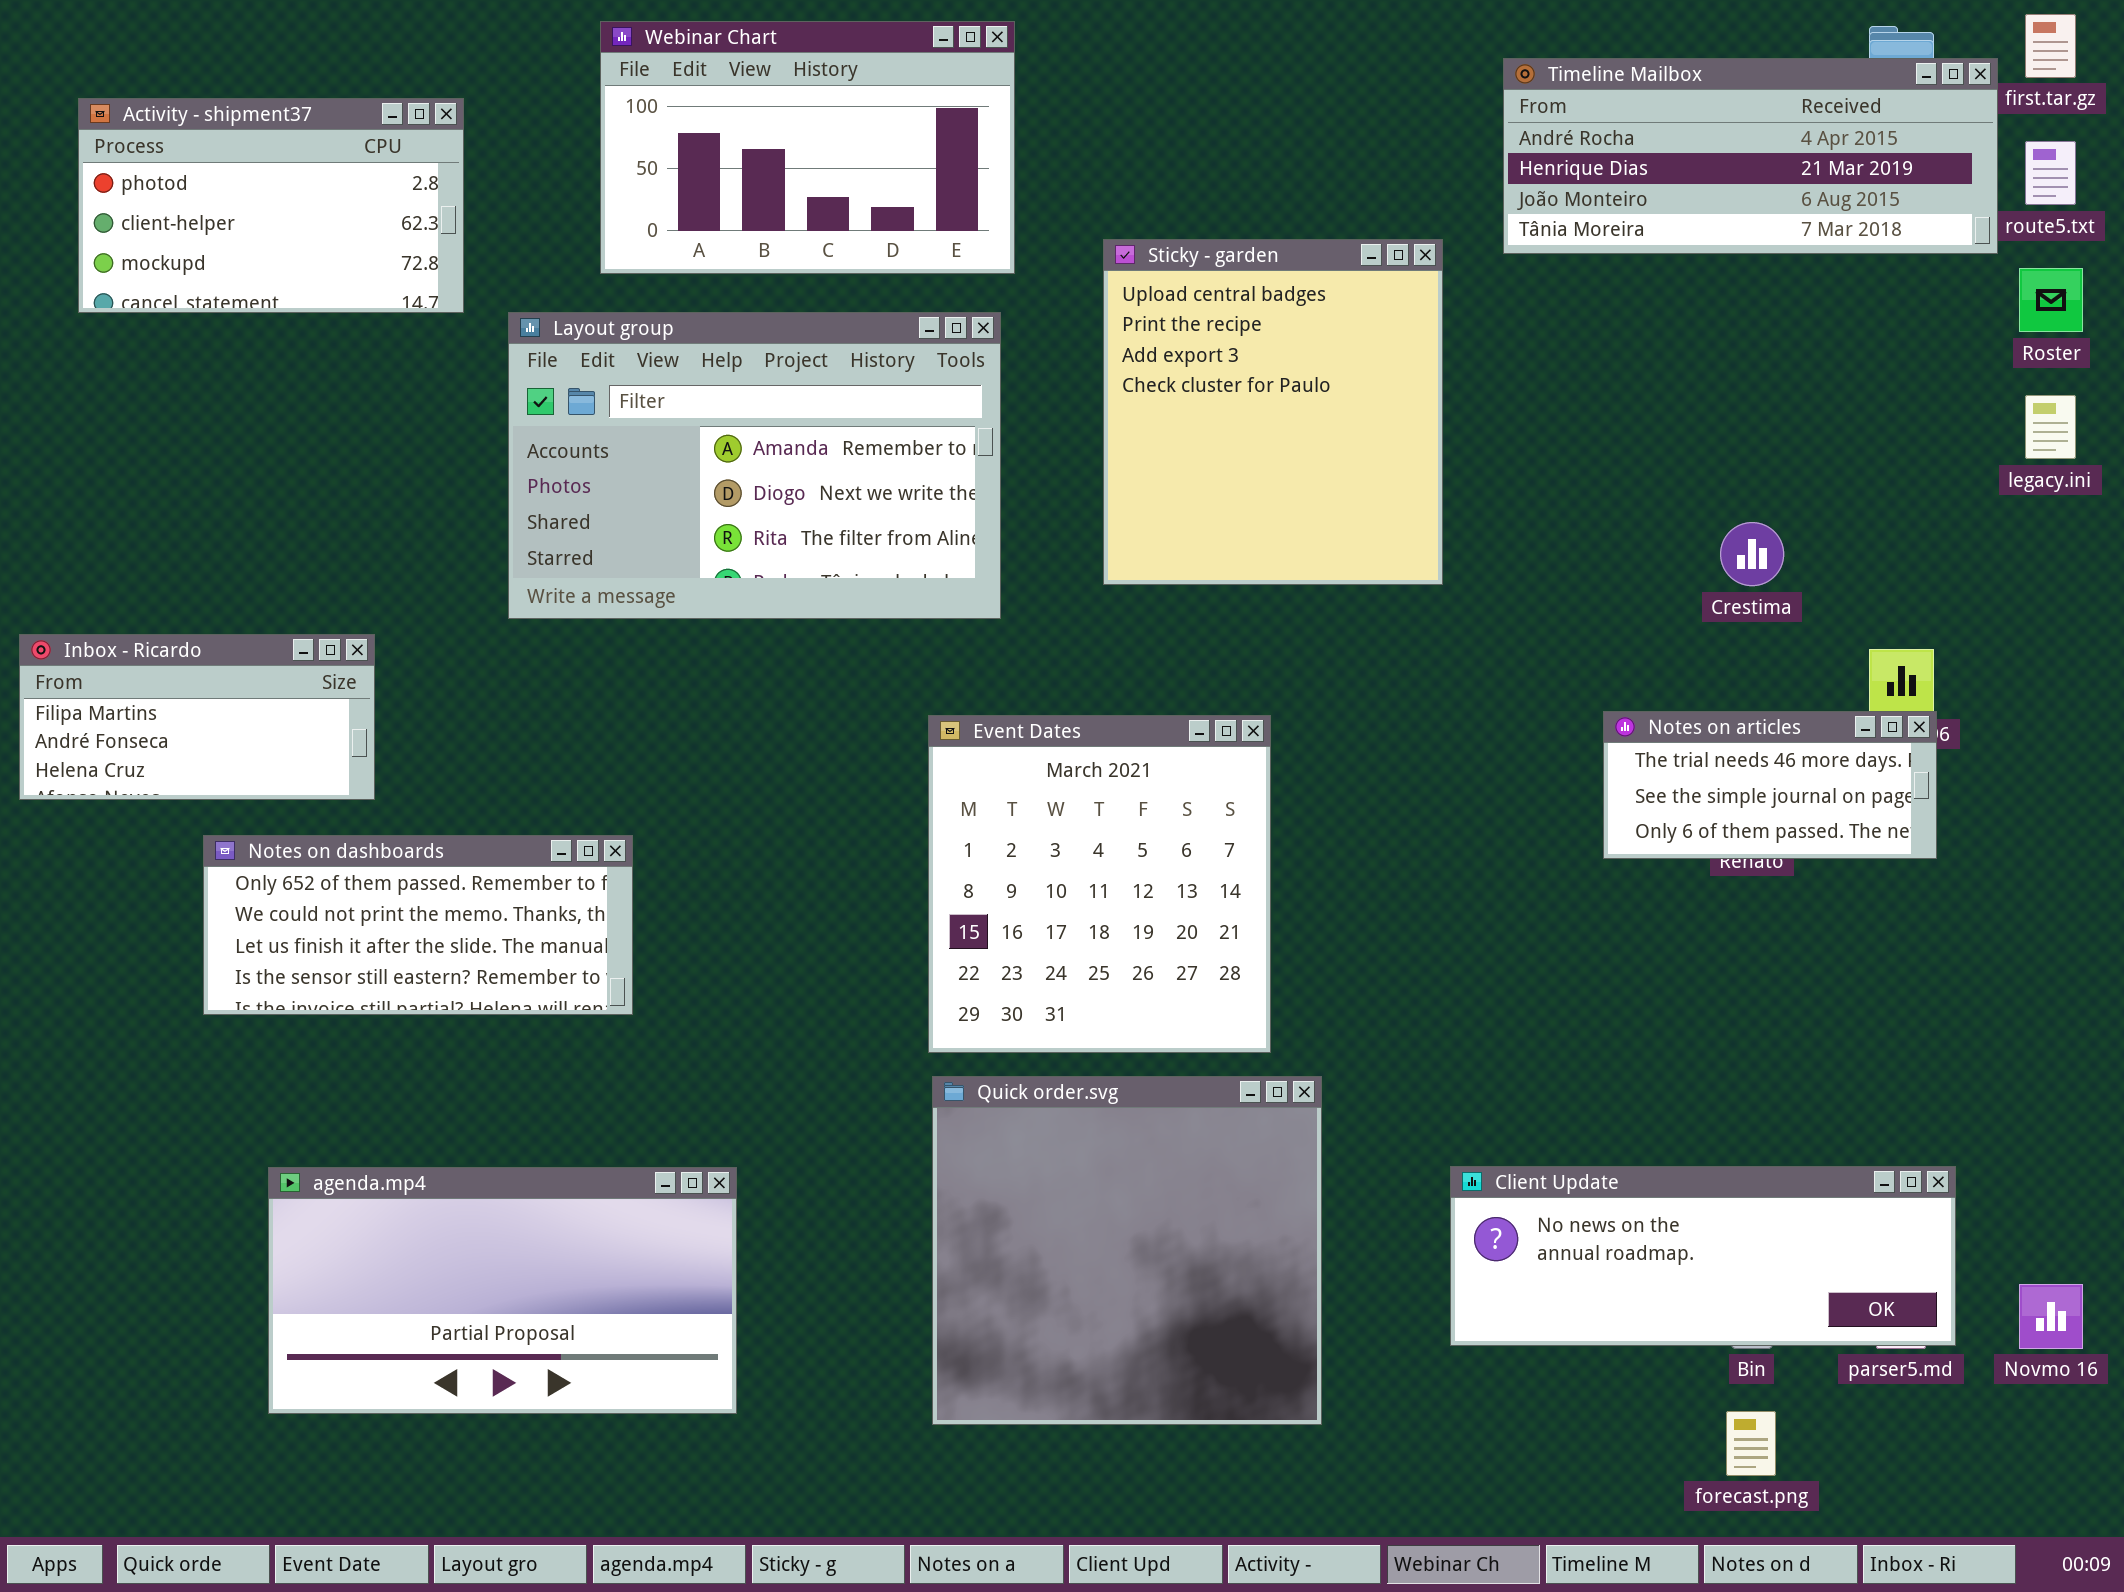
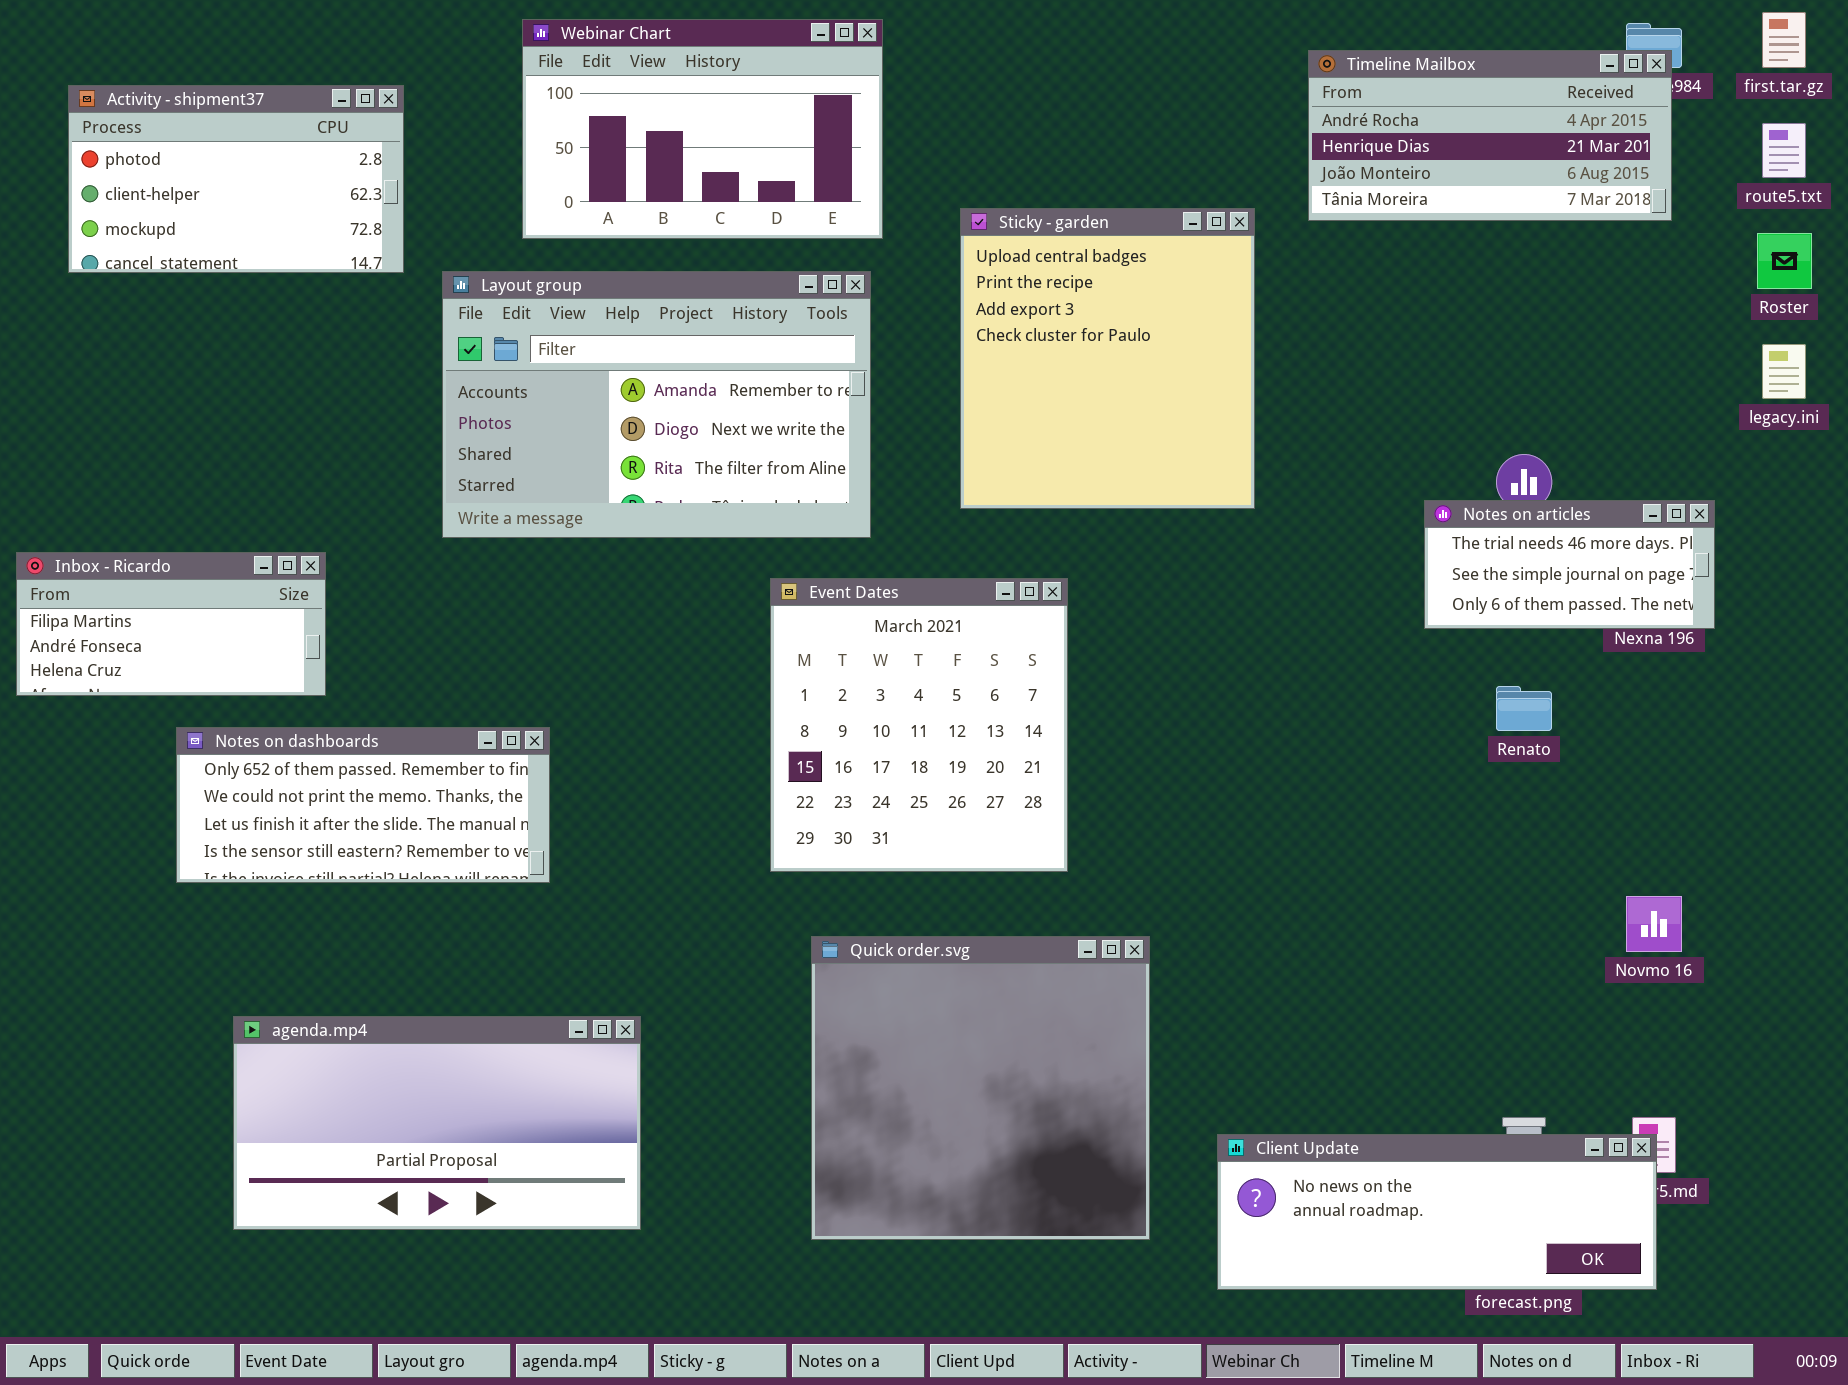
Timeline Mailbox: [1503,58,1998,254] -> [1308,50,1672,221], resized
Notes on articles: [1603,711,1937,859] -> [1424,500,1715,629], moved
Event Dates: [928,715,1271,1053] -> [770,578,1068,872], moved
Client Update: [1450,1166,1956,1346] -> [1217,1134,1657,1290], moved
Novmo 16: [2019,1284,2083,1349] -> [1626,896,1682,952], moved

